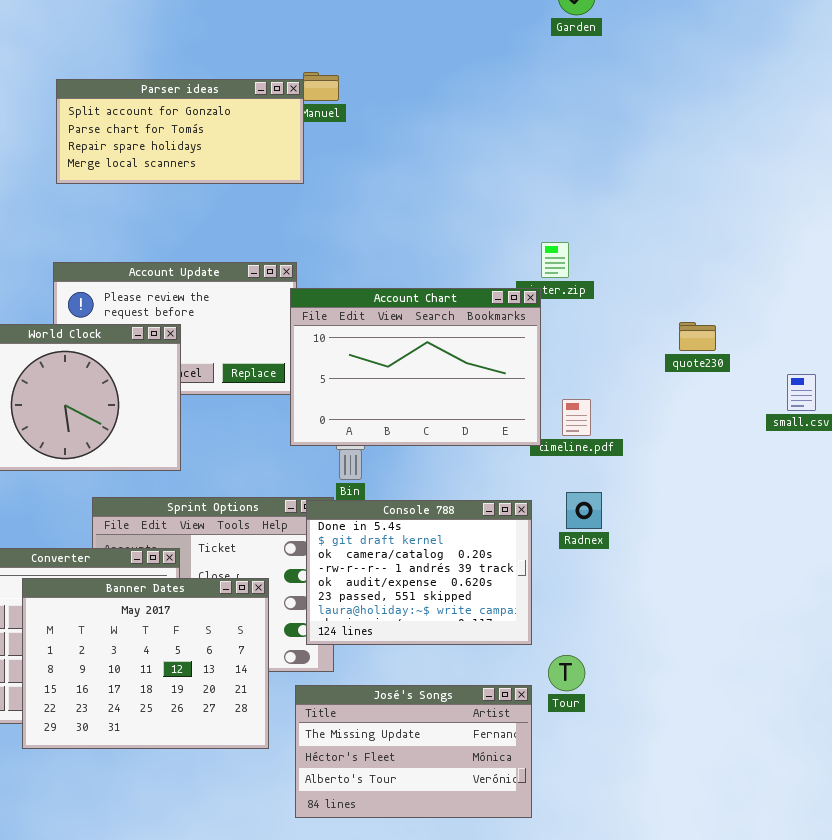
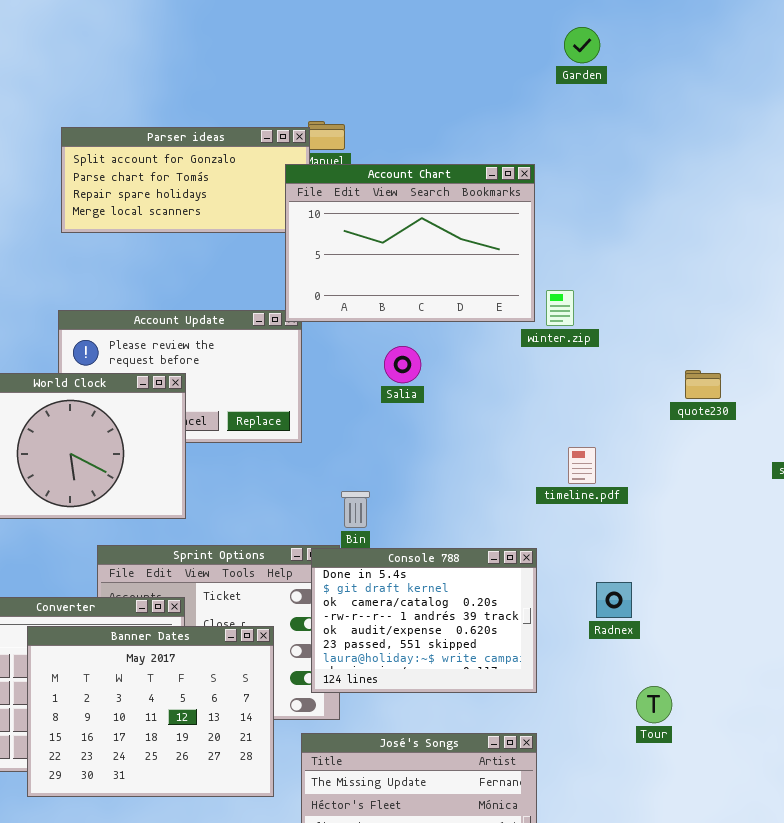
Account Chart: [290,288,541,446] -> [285,164,535,322], moved
Radnex: [566,492,602,529] -> [596,582,632,618], moved
Tour: [548,655,585,691] -> [636,686,672,723], moved

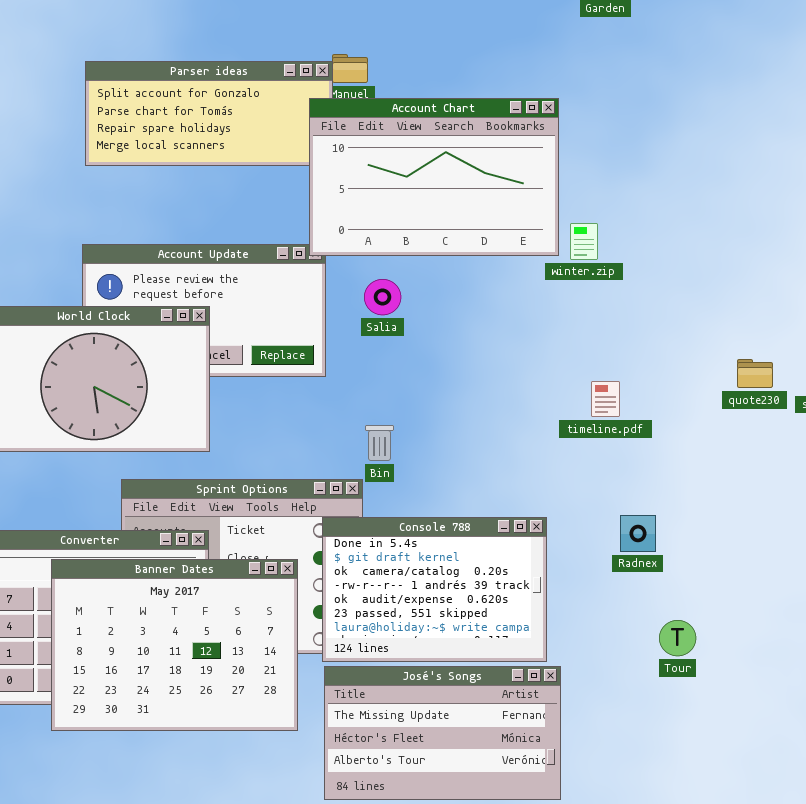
Salia: [384,346,421,383] -> [364,279,401,315], moved
quote230: [685,370,721,399] -> [737,359,773,388], moved
Console 788: [311,548,537,693] -> [322,517,547,662], moved

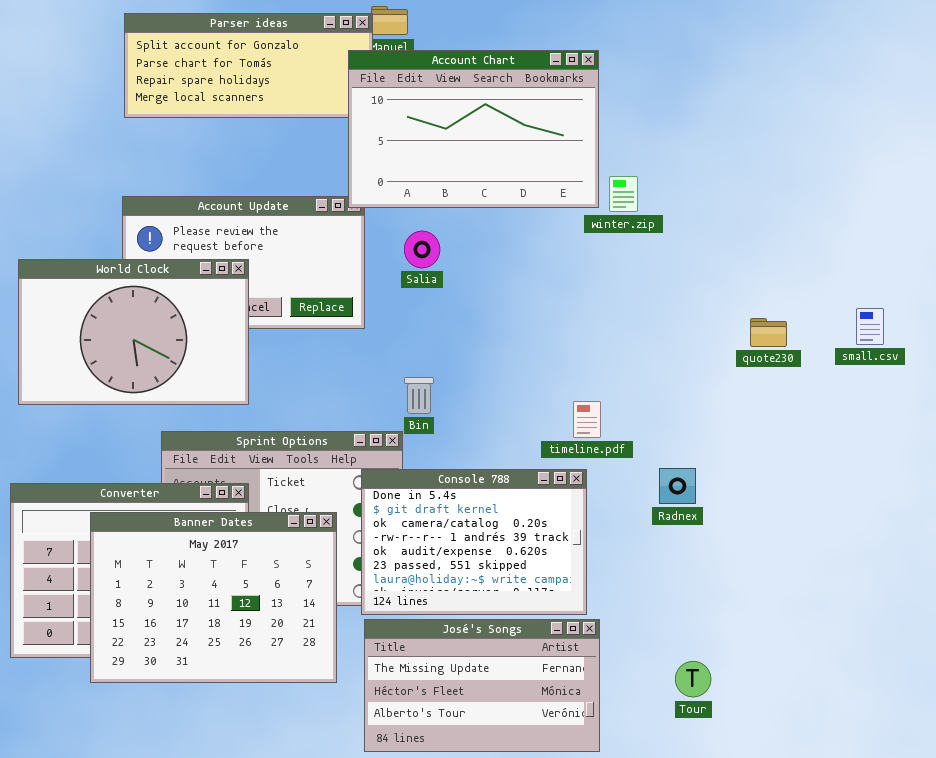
quote230: [737,359,773,388] -> [750,318,787,347], moved
timeline.pdf: [591,381,620,417] -> [573,401,601,438], moved
Tour: [659,620,696,656] -> [675,661,711,697], moved

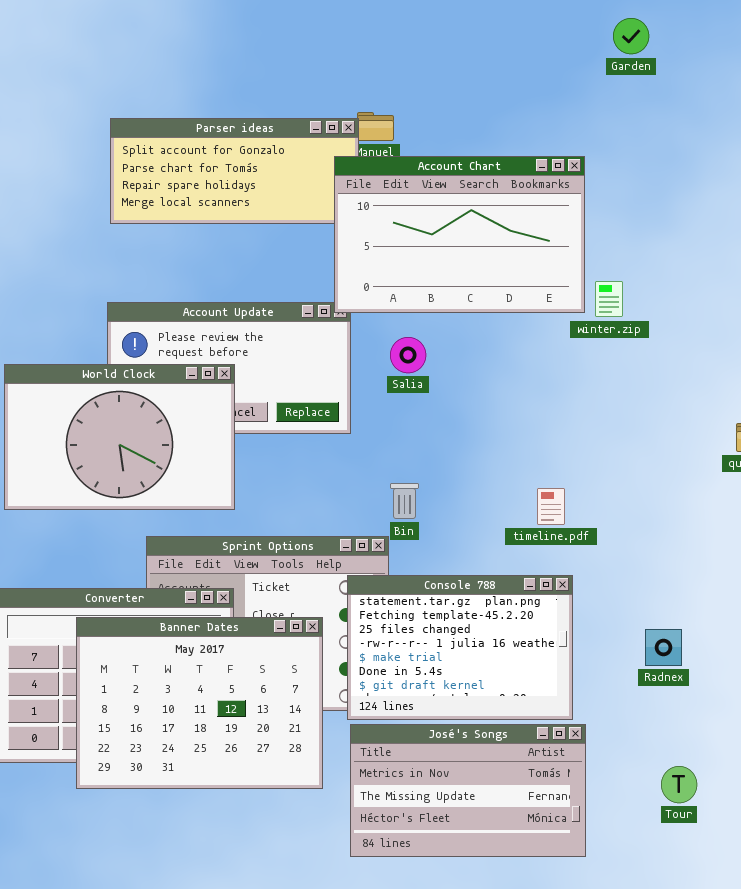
timeline.pdf: [573,401,601,438] -> [537,488,565,525], moved
Radnex: [659,468,696,504] -> [645,629,682,666], moved
Console 788: [361,469,587,615] -> [347,575,573,720], scrolled up 5 rows
José's Songs: [364,619,600,752] -> [350,724,586,857], scrolled up 1 row

